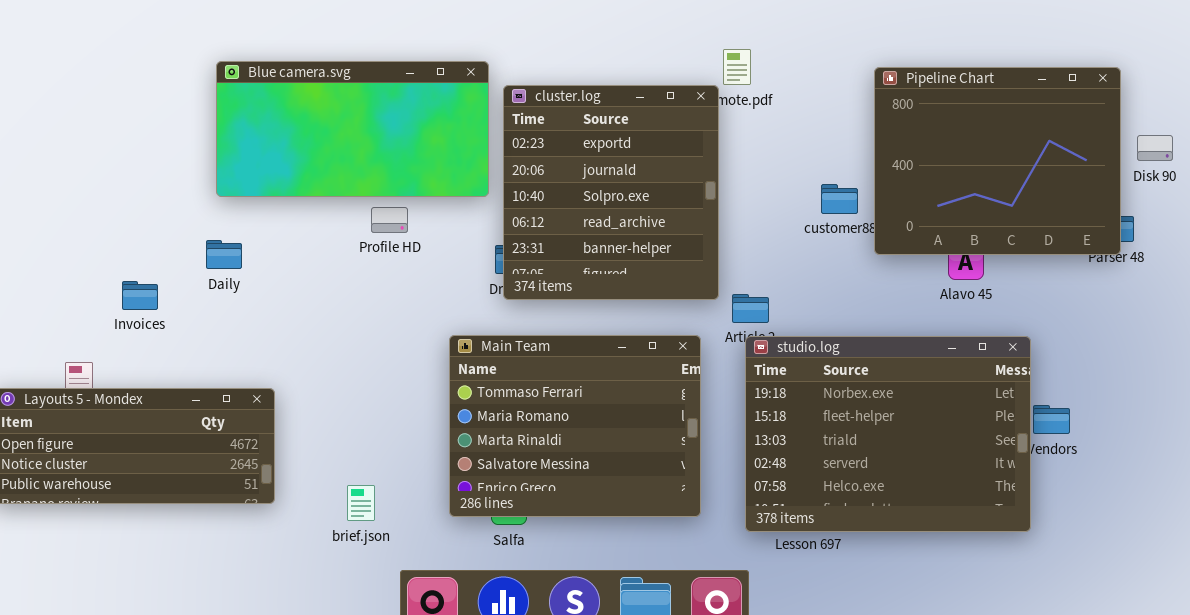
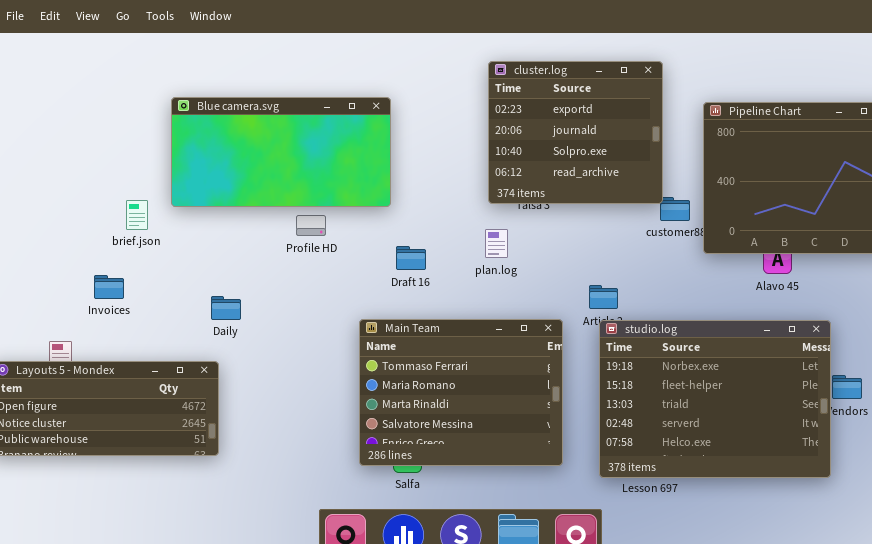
cluster.log: [503,85,719,300] -> [488,61,663,204], moved, resized
Daily: [206,240,242,269] -> [211,296,241,320], moved
brief.json: [347,485,375,521] -> [126,200,148,230], moved

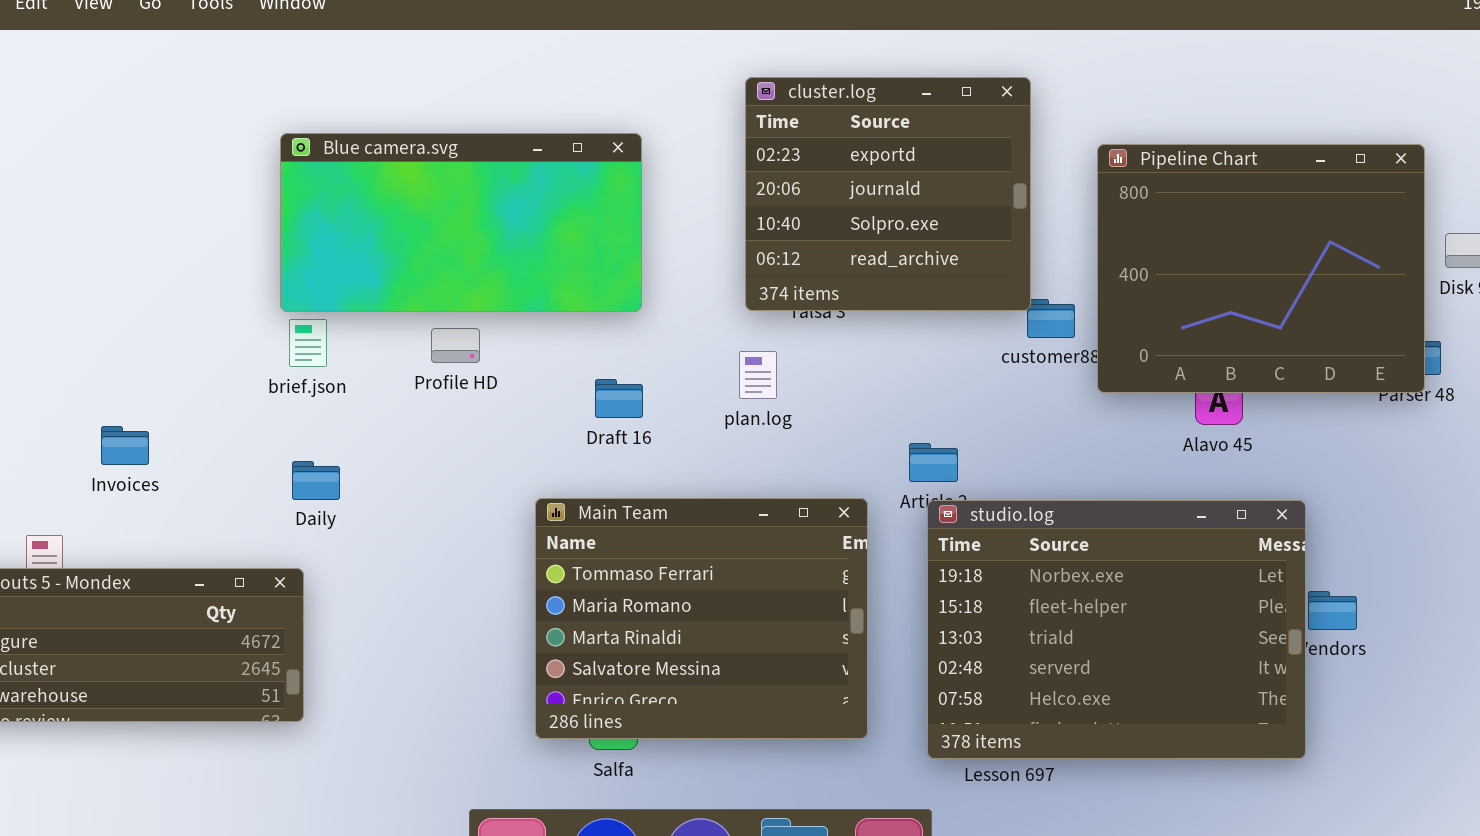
Blue camera.svg: [171,97,391,207] -> [280,133,642,312], moved
brief.json: [126,200,148,230] -> [289,319,327,367], moved

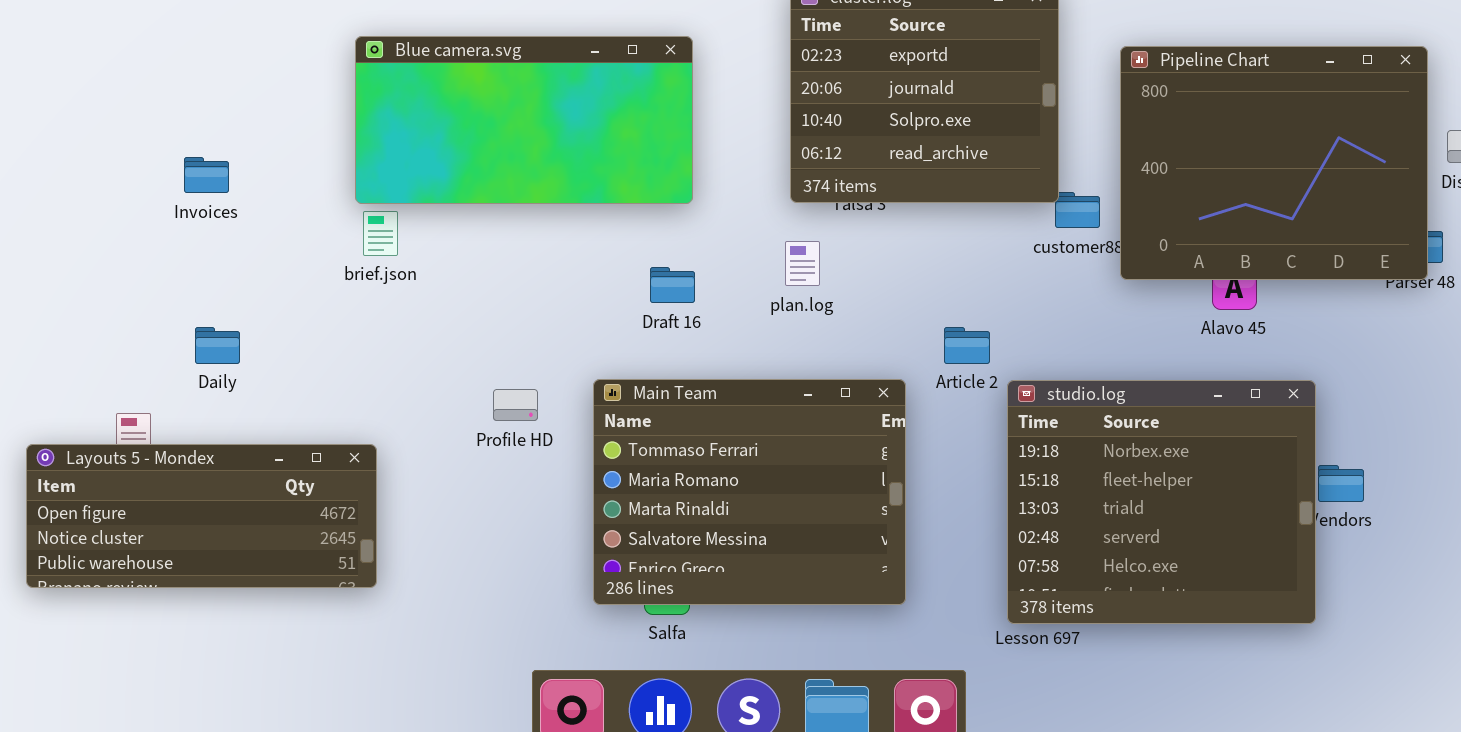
Profile HD: [431,328,480,363] -> [493,389,538,421], moved
Invoices: [101,426,149,465] -> [184,157,229,193], moved
Daily: [292,461,340,500] -> [195,327,240,364], moved
studio.log: [927,500,1306,759] -> [1007,380,1316,624], resized

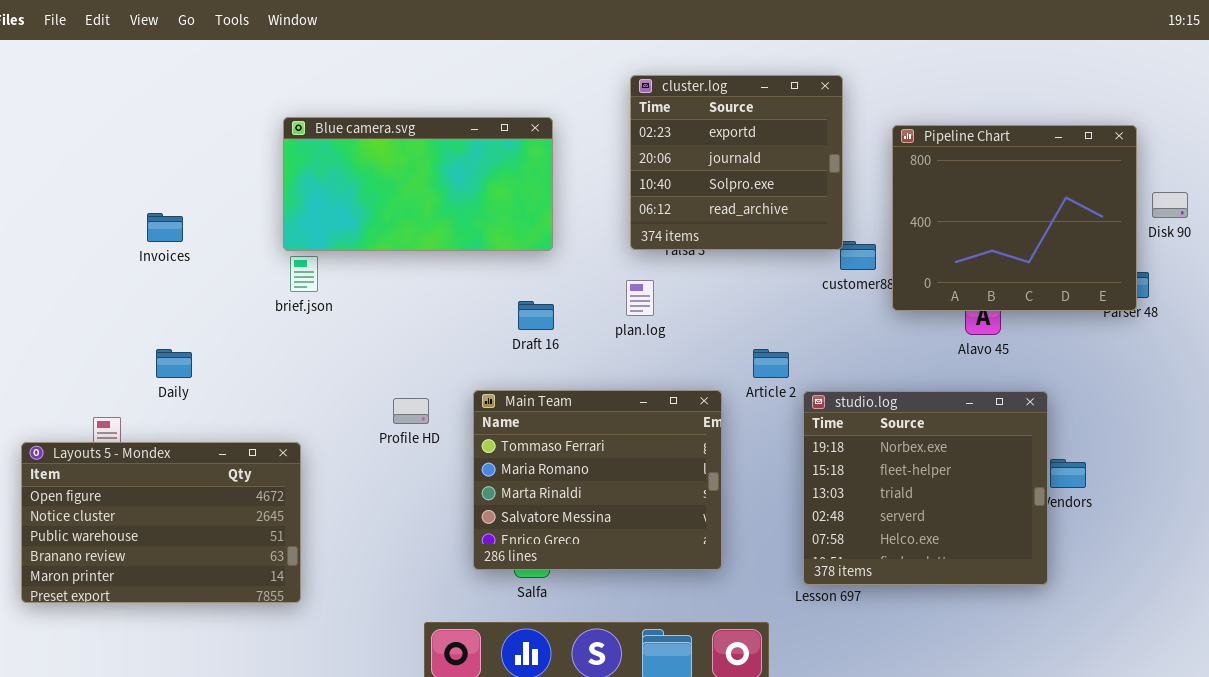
Layouts 5 - Mondex: [26,444,377,588] -> [21,442,301,603], resized

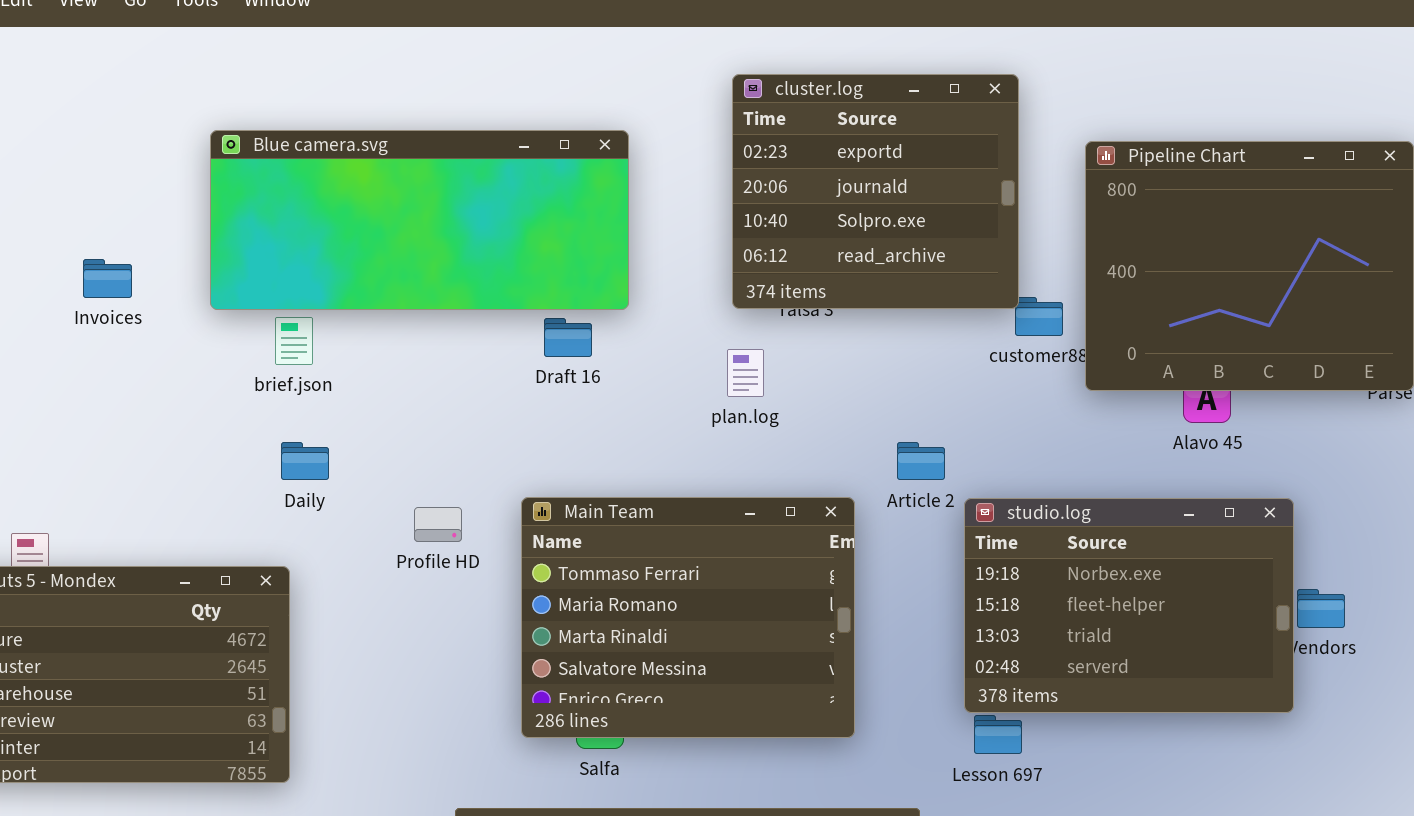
Blue camera.svg: [283,117,553,251] -> [210,130,629,310], resized
Draft 16: [518,301,554,330] -> [544,318,592,357], moved
Daily: [156,349,192,378] -> [281,442,329,480], moved
studio.log: [803,391,1048,585] -> [964,498,1294,713], resized

